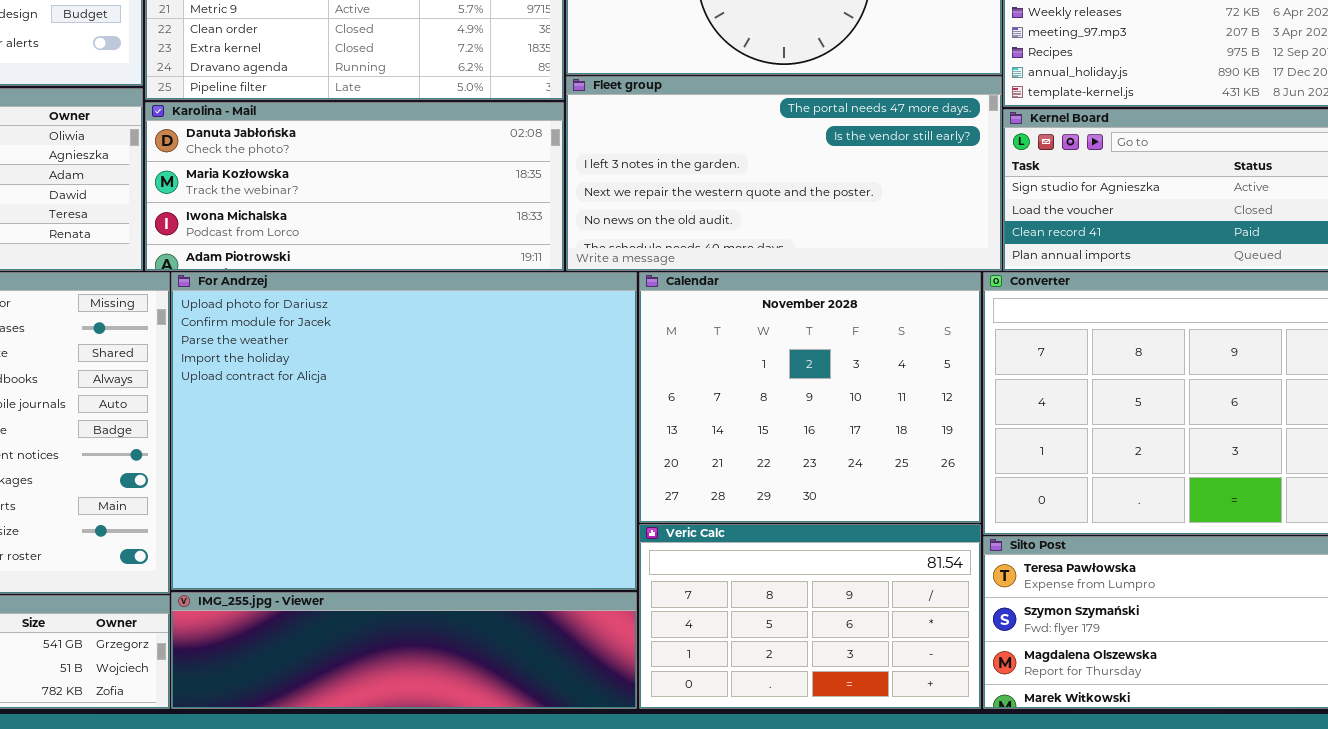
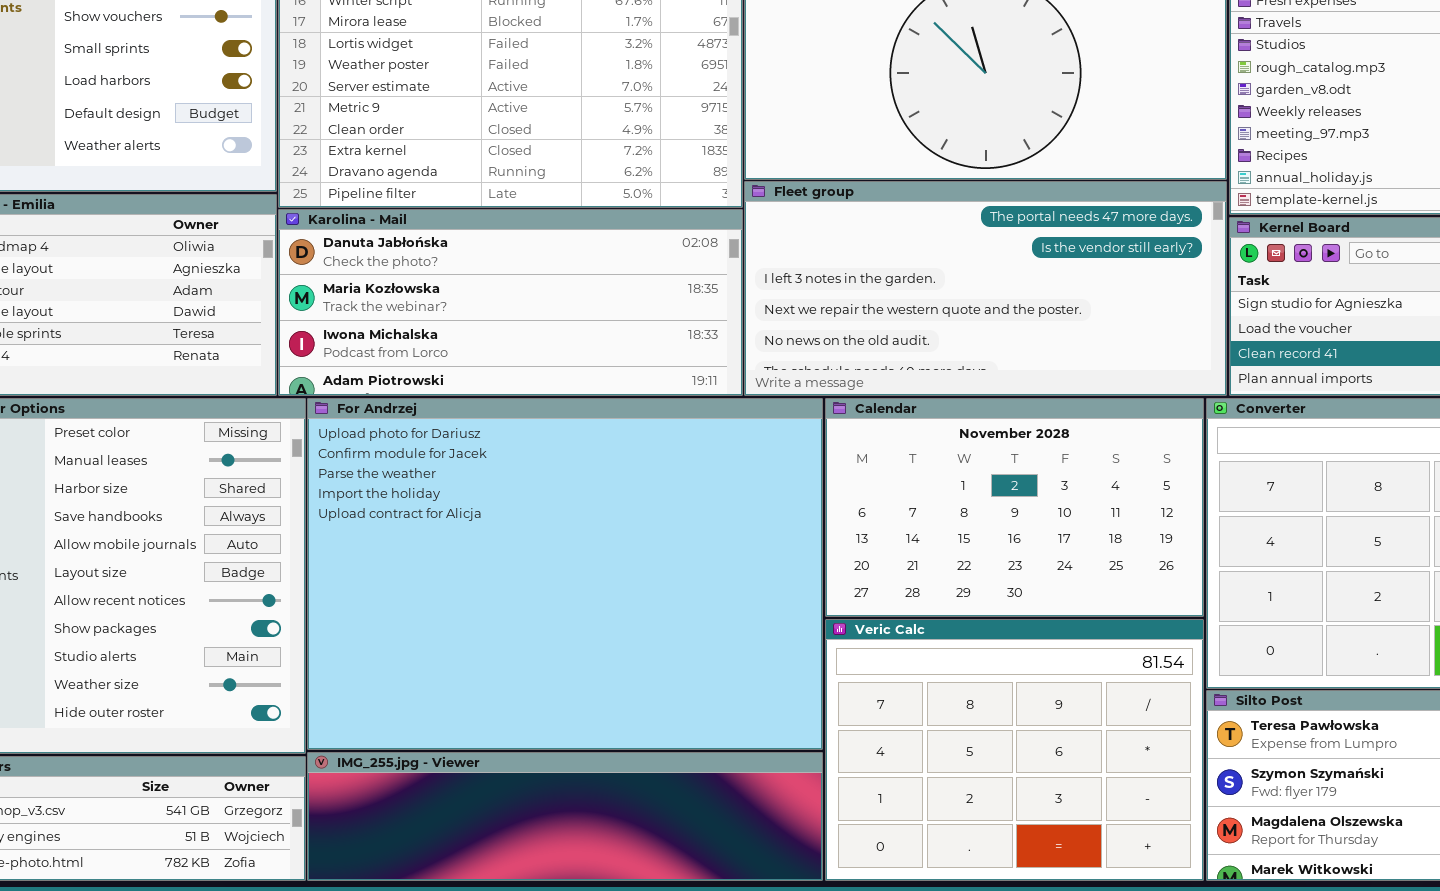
Calendar: [639,272,981,523] -> [825,398,1204,617], resized
Veric Calc: [639,524,981,709] -> [825,619,1204,881], resized

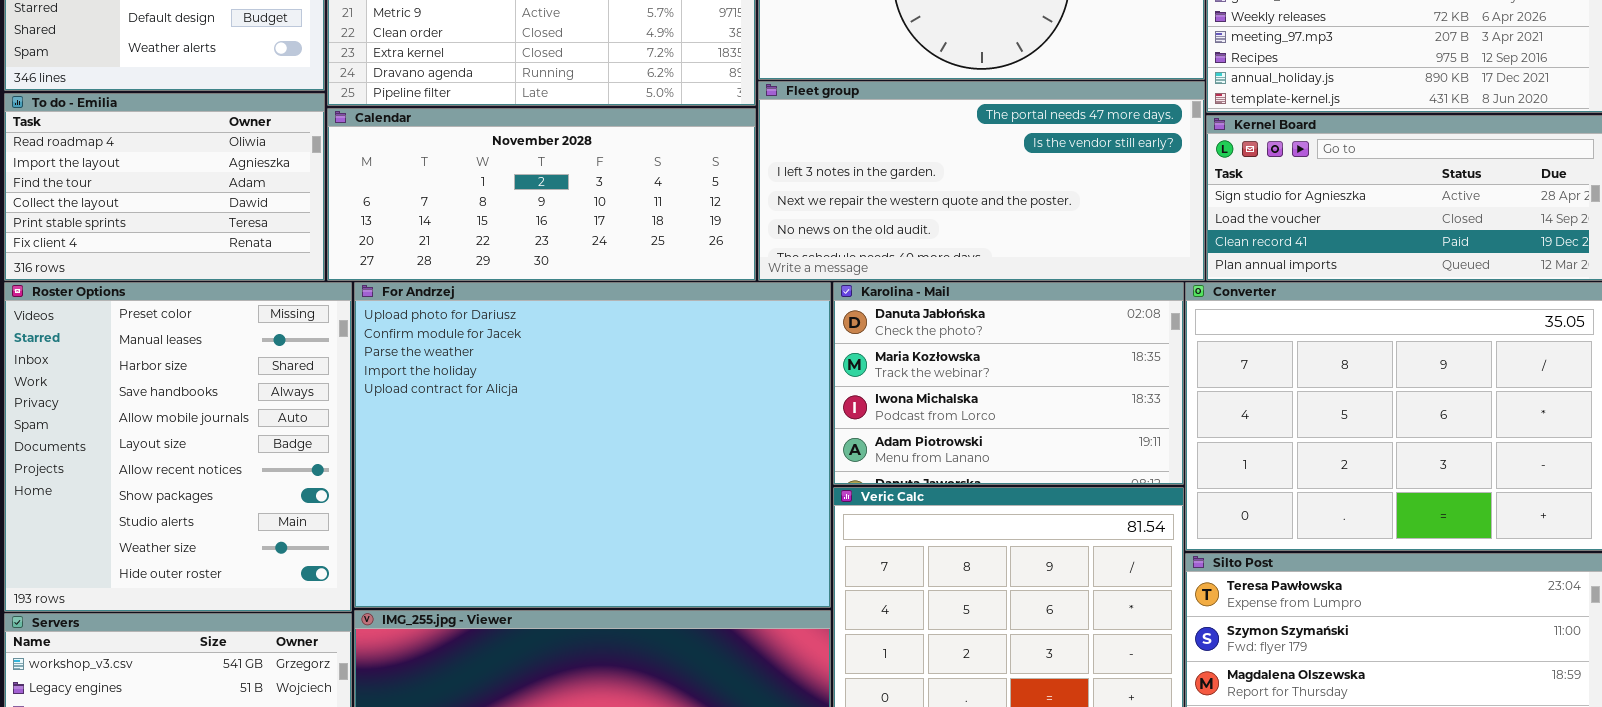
Karolina - Mail: [278,209,743,396] -> [833,282,1184,485], moved, resized
Calendar: [825,398,1204,617] -> [327,108,756,281], moved, resized

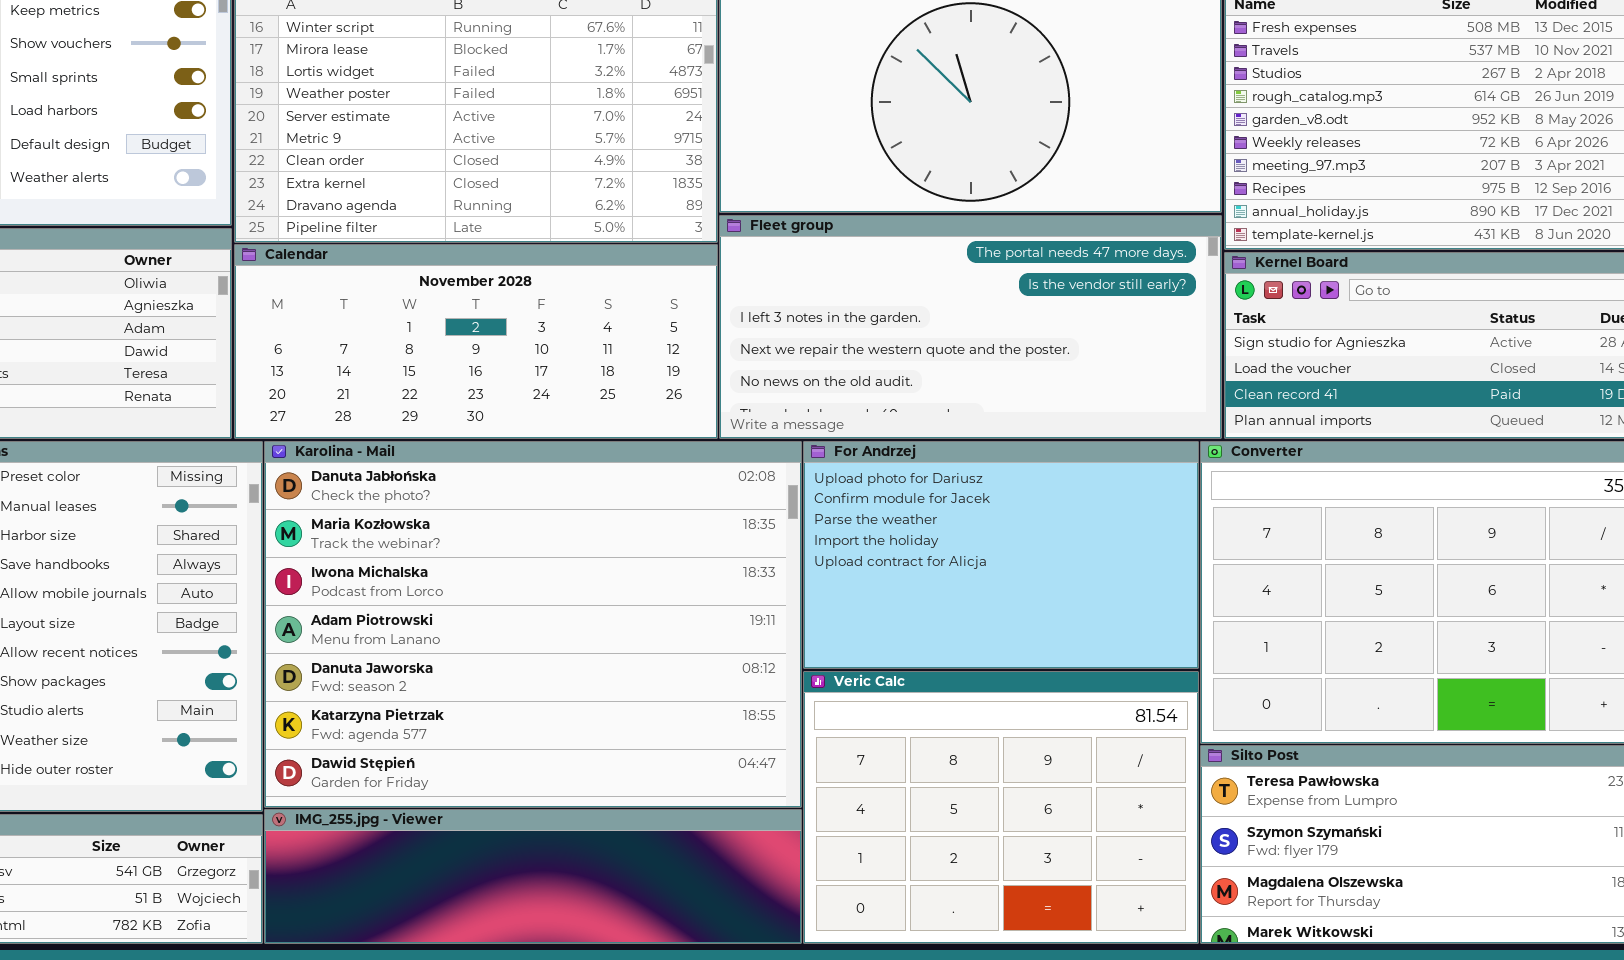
For Andrzej: [354,282,831,608] -> [803,441,1199,669], moved, resized
Karolina - Mail: [833,282,1184,485] -> [264,441,802,808], moved, resized

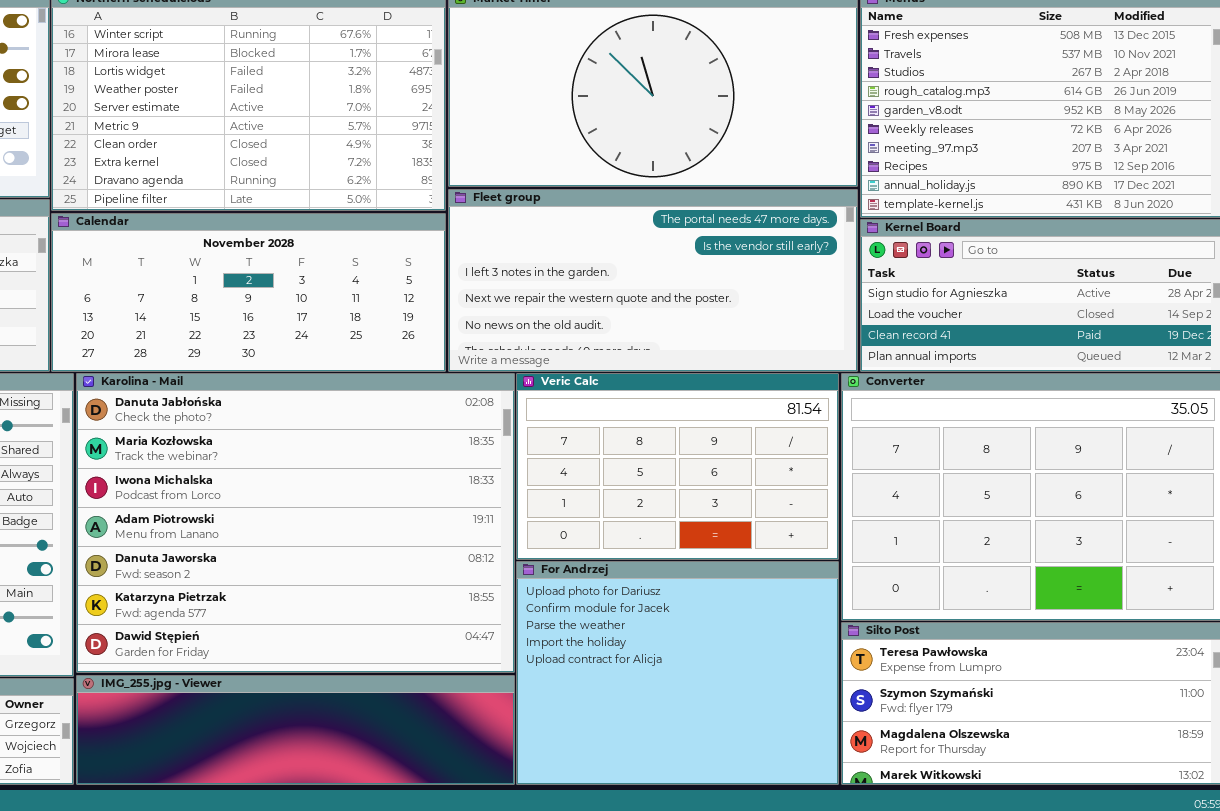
For Andrzej: [803,441,1199,669] -> [516,561,839,785], moved, resized
Veric Calc: [803,671,1199,944] -> [516,373,839,560], moved, resized

